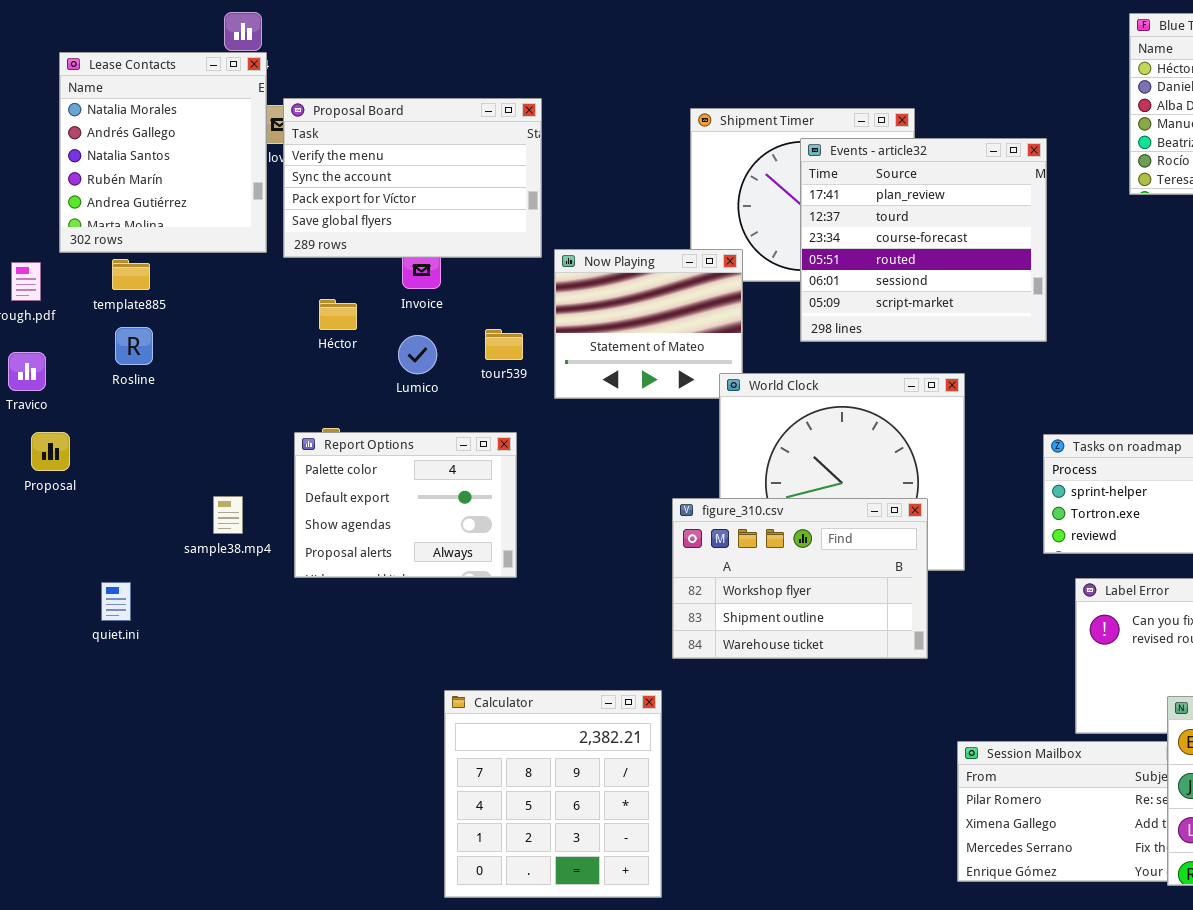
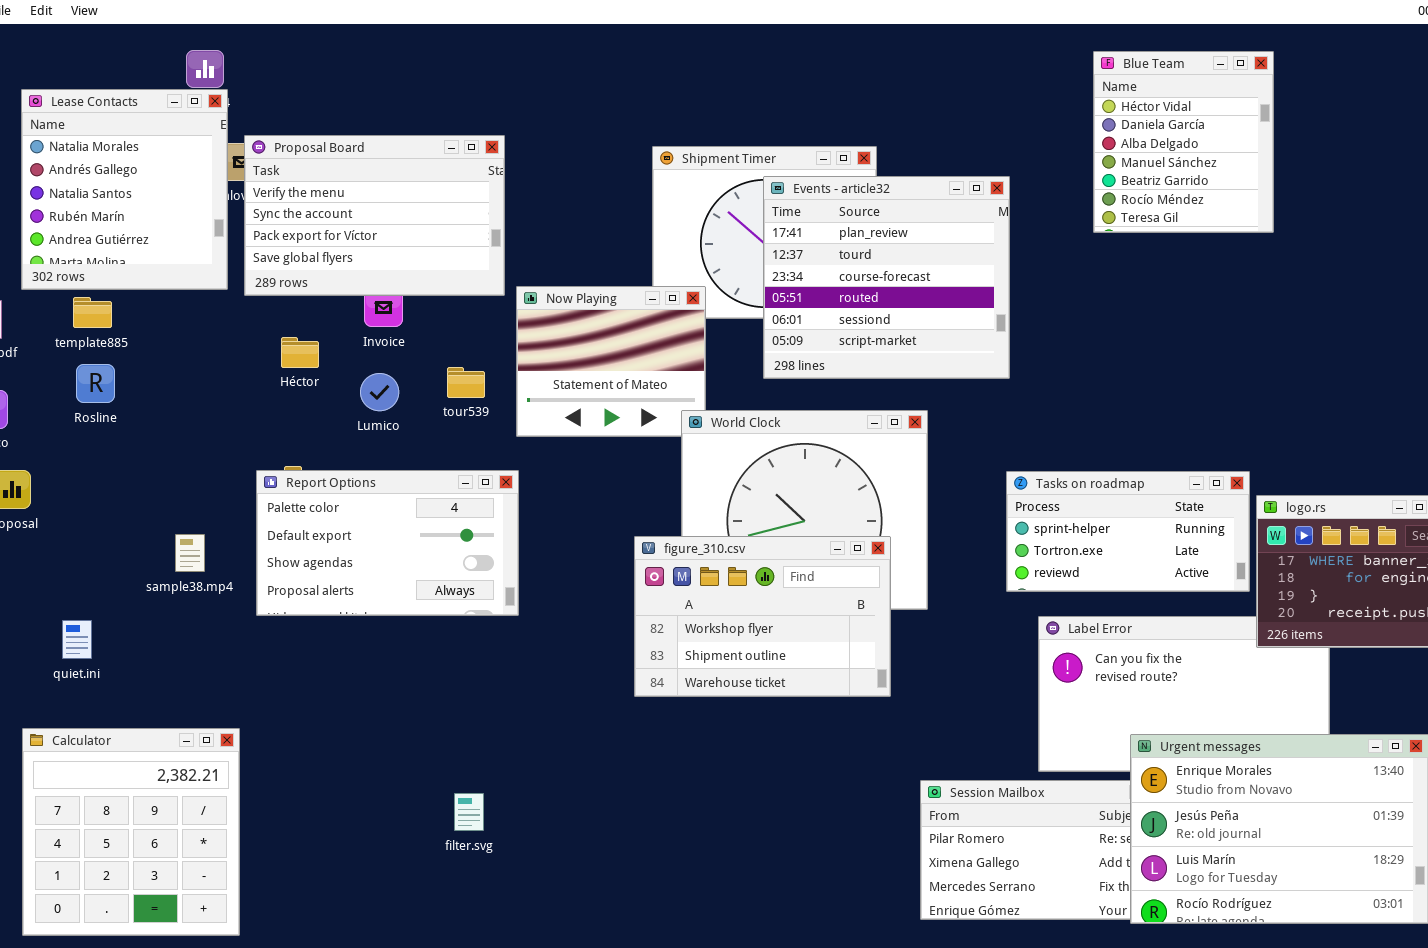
Report Options: [294,432,517,578] -> [256,470,519,616], resized
Calculator: [444,690,662,898] -> [22,728,240,936], moved

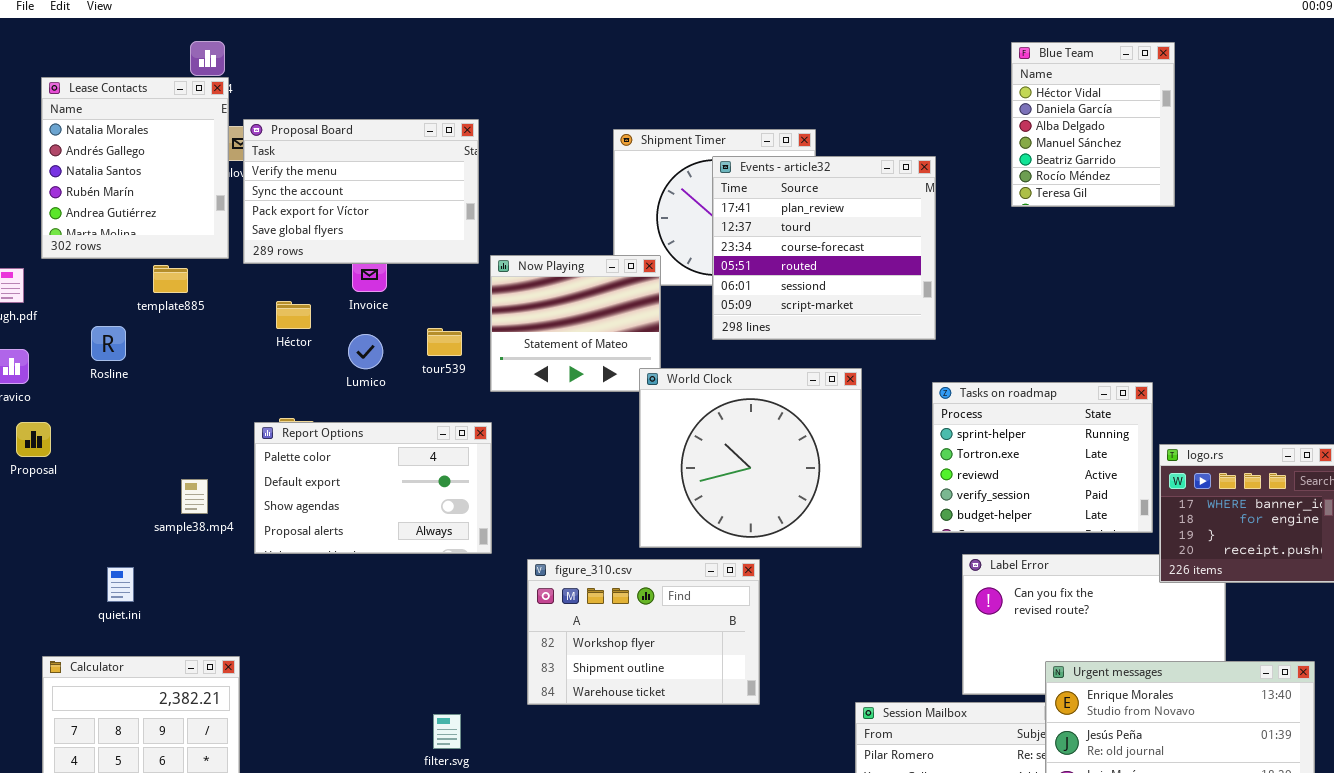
template885: [73,297,112,328] -> [153,265,188,293], moved
Tasks on roadmap: [1006,471,1250,592] -> [932,382,1153,533], resized
figure_310.csv: [634,536,891,697] -> [527,559,760,705], moved
quiet.ini: [62,620,92,659] -> [107,567,134,602], moved

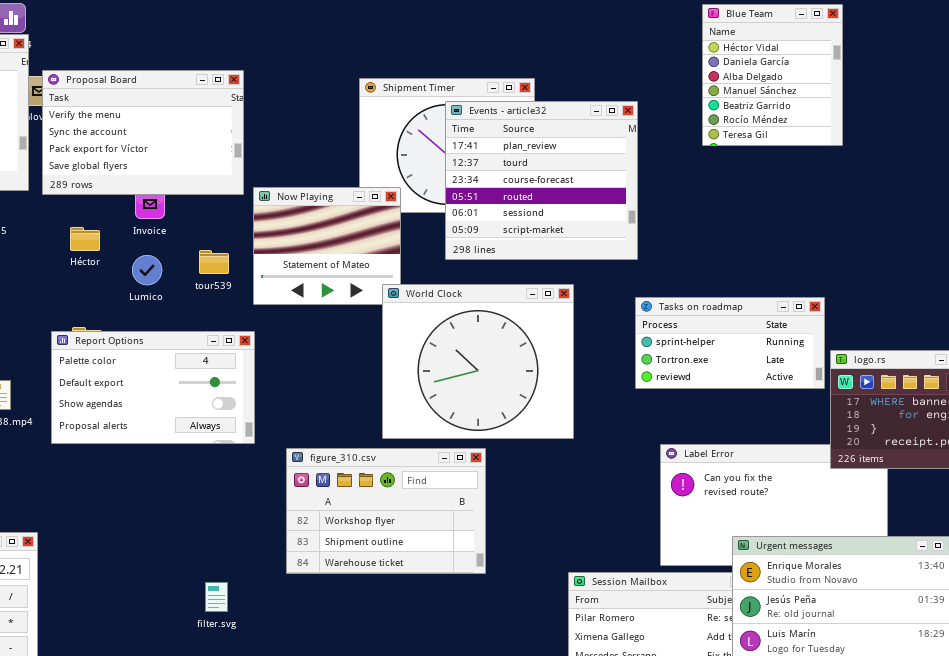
Tasks on roadmap: [932,382,1153,533] -> [635,297,825,389], resized

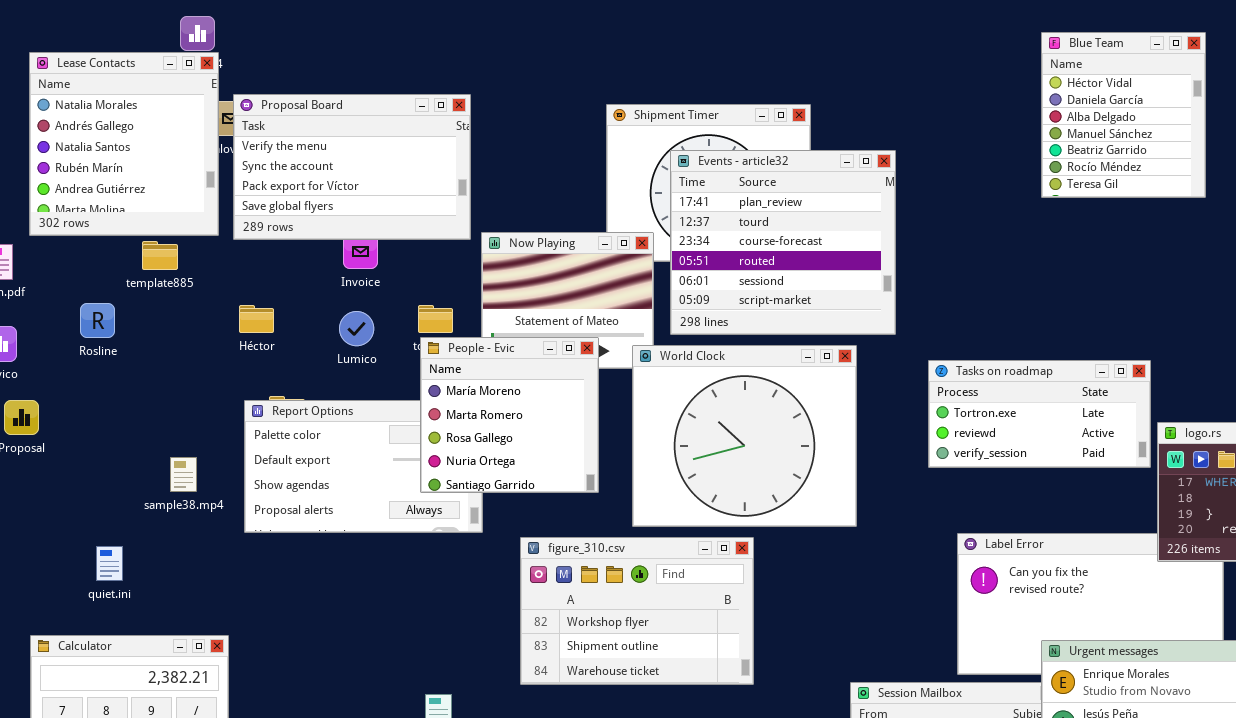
Blue Team: [702,4,843,146] -> [1041,32,1206,198], moved
Events - article32: [445,101,638,260] -> [670,150,896,335], moved
Héctor: [70,227,100,251] -> [239,305,274,333], moved
People - Evic: none -> [420,337,599,493], opened
Tasks on roadmap: [635,297,825,389] -> [928,360,1151,468], scrolled down 1 row

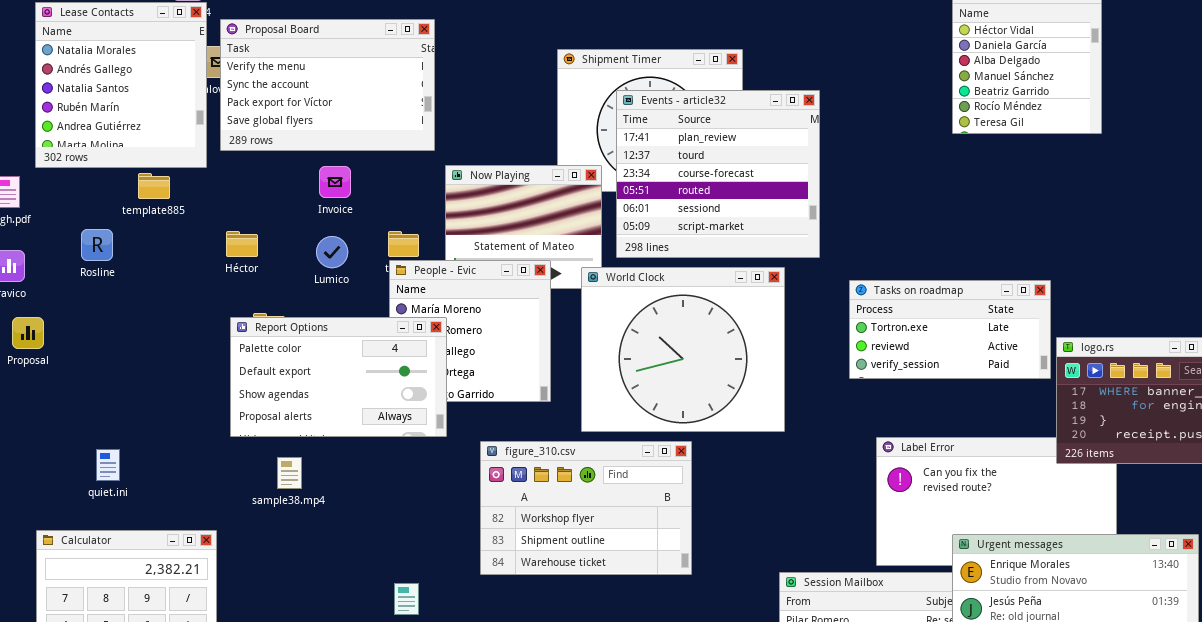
Proposal Board: [233,94,471,240] -> [220,19,435,151], moved
Report Options: [244,400,483,533] -> [230,317,447,437], raised
sample38.mp4: [170,457,197,492] -> [277,457,302,489], moved

